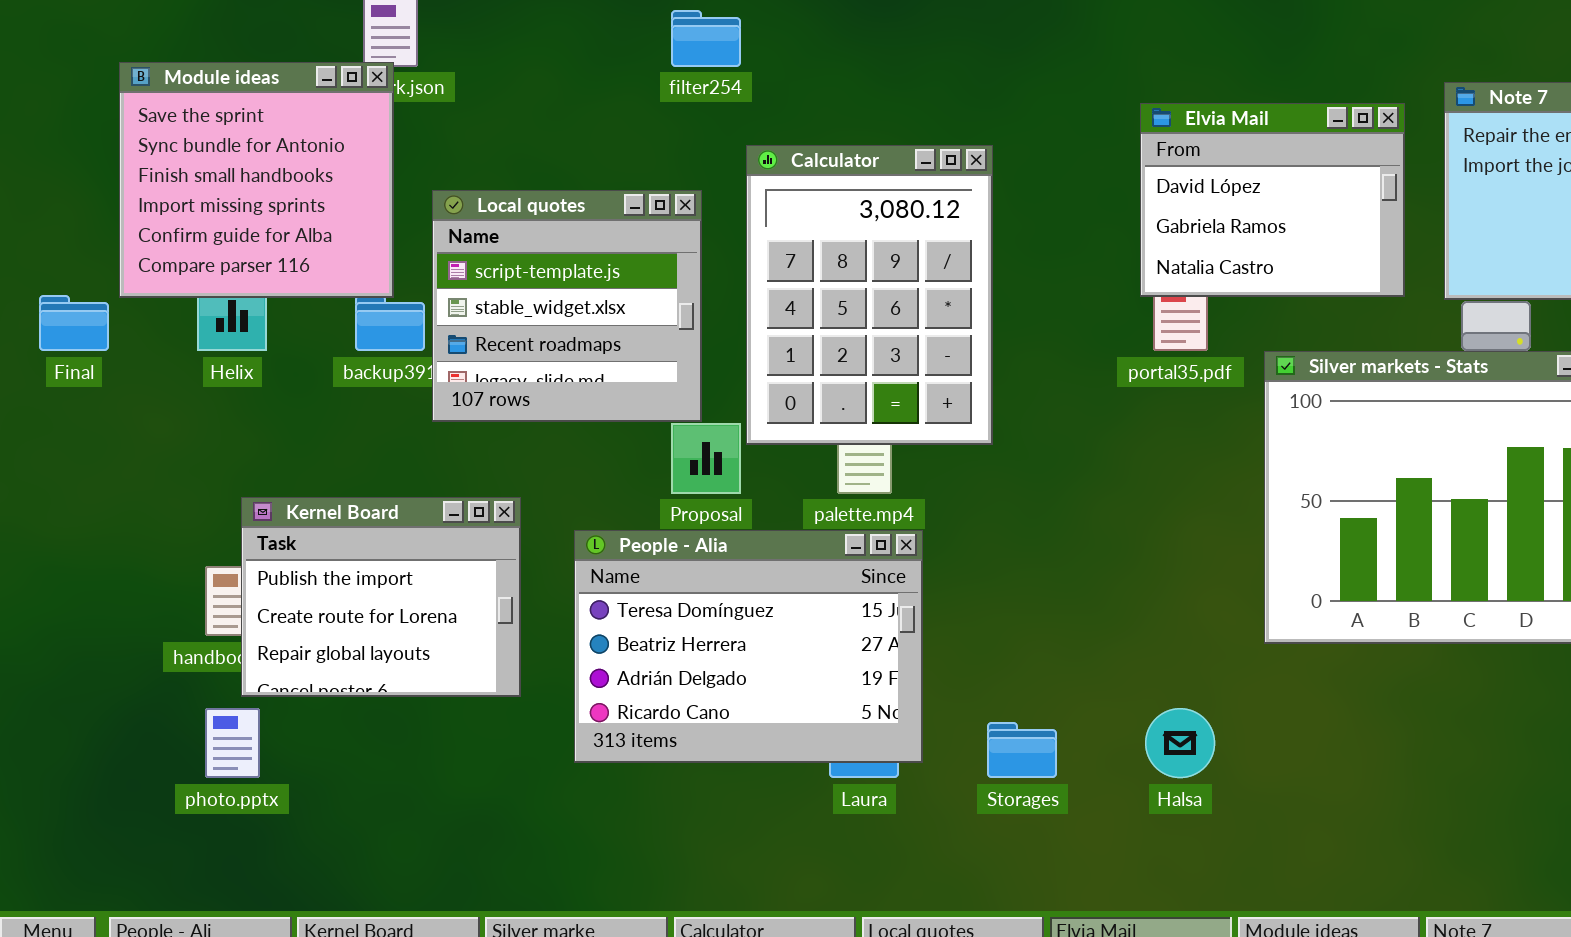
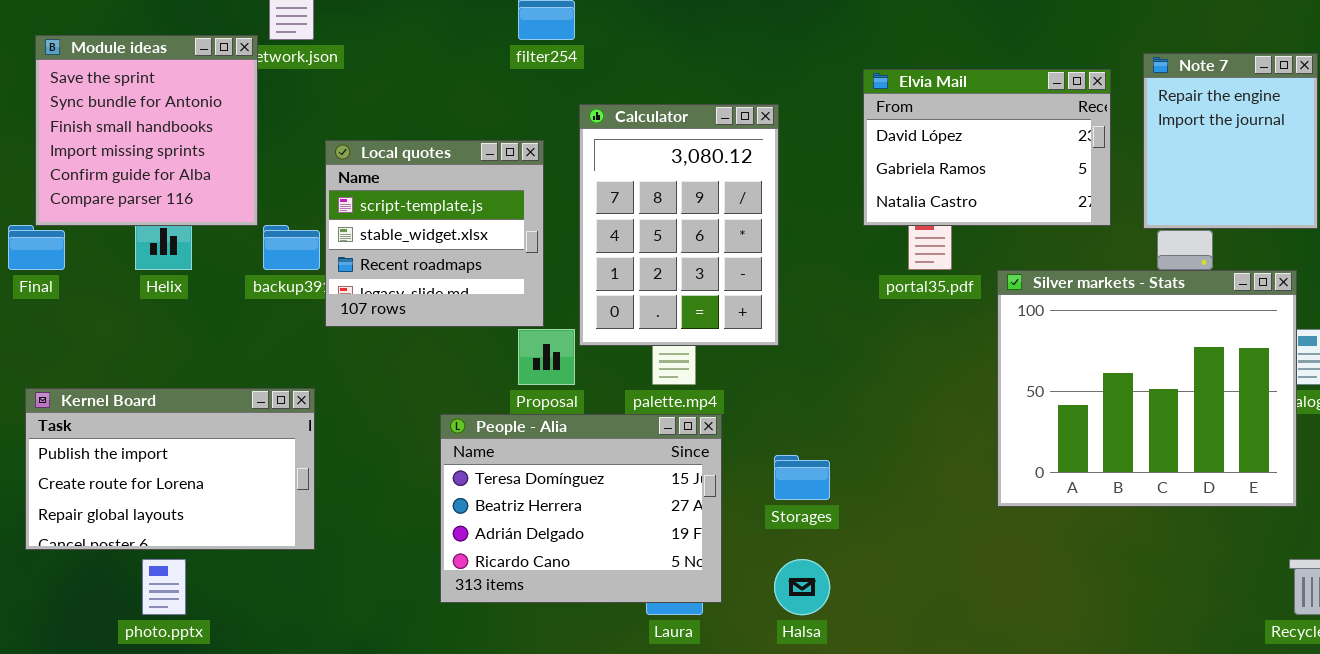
Module ideas: [119,62,394,298] -> [35,35,258,226], moved
Elvia Mail: [1140,103,1405,297] -> [863,69,1111,226], resized
Kernel Board: [241,497,521,697] -> [25,388,315,550], moved, resized
Halsa: [1145,708,1215,778] -> [774,559,830,615], moved
Storages: [987,722,1057,778] -> [774,455,830,500], moved

